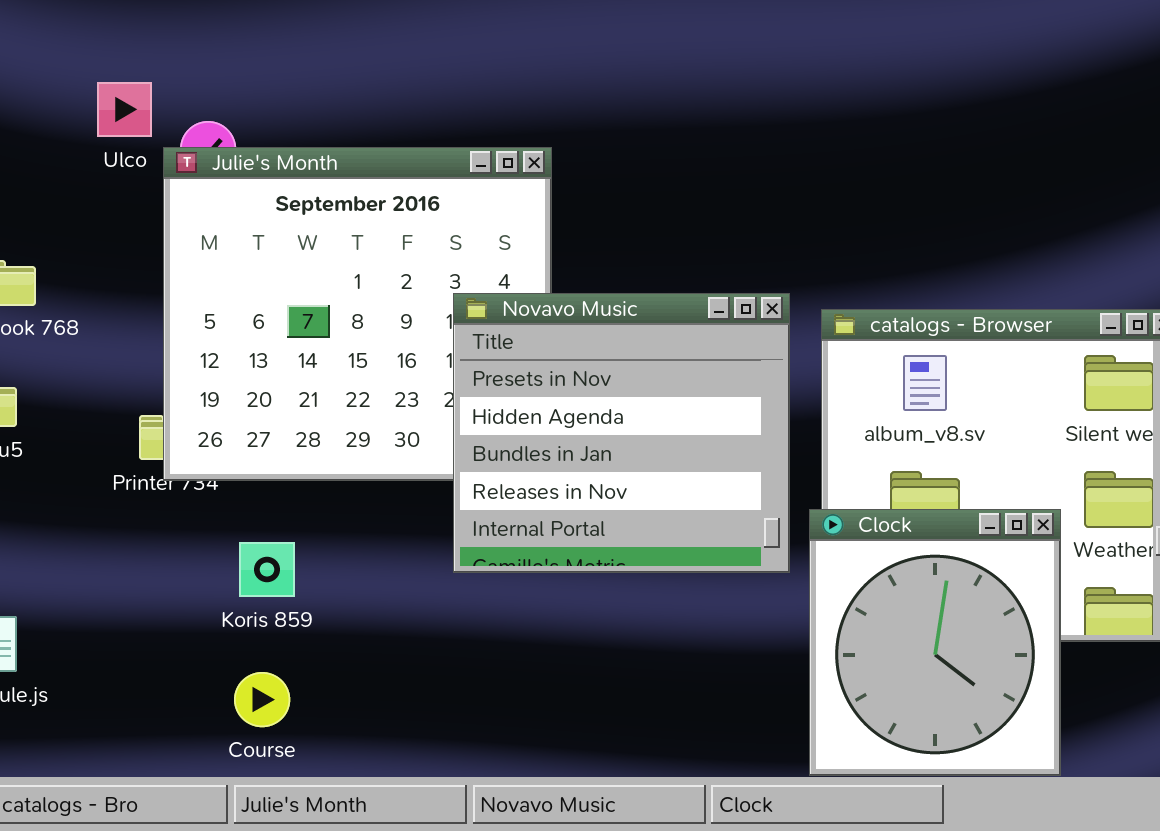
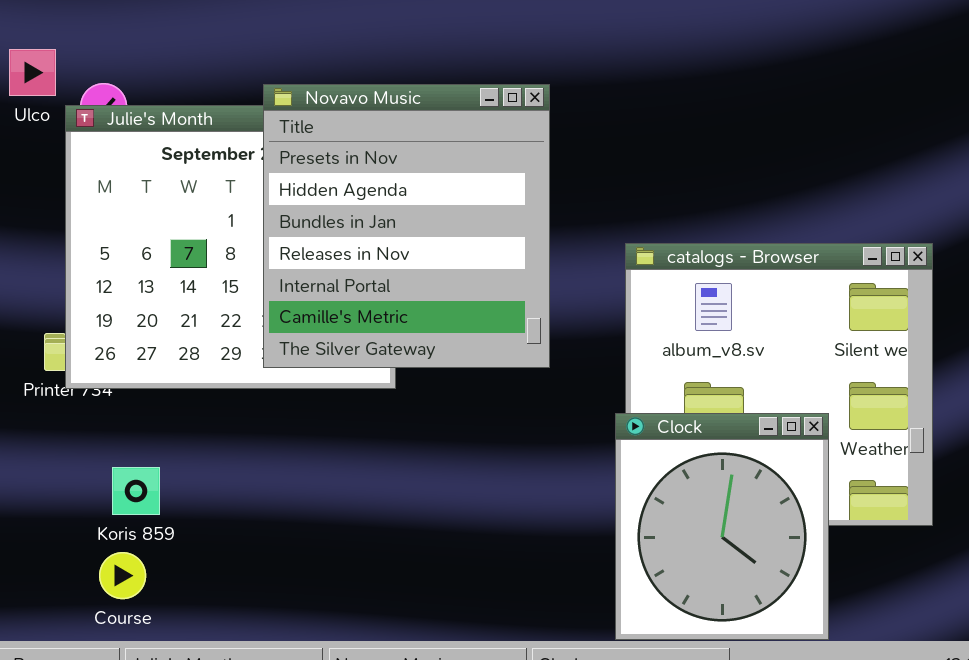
Novavo Music: [453,293,790,573] -> [263,84,550,368], moved, resized
Koris 859: [239,542,295,597] -> [112,467,160,515], moved
Course: [234,672,290,727] -> [99,552,146,599], moved

